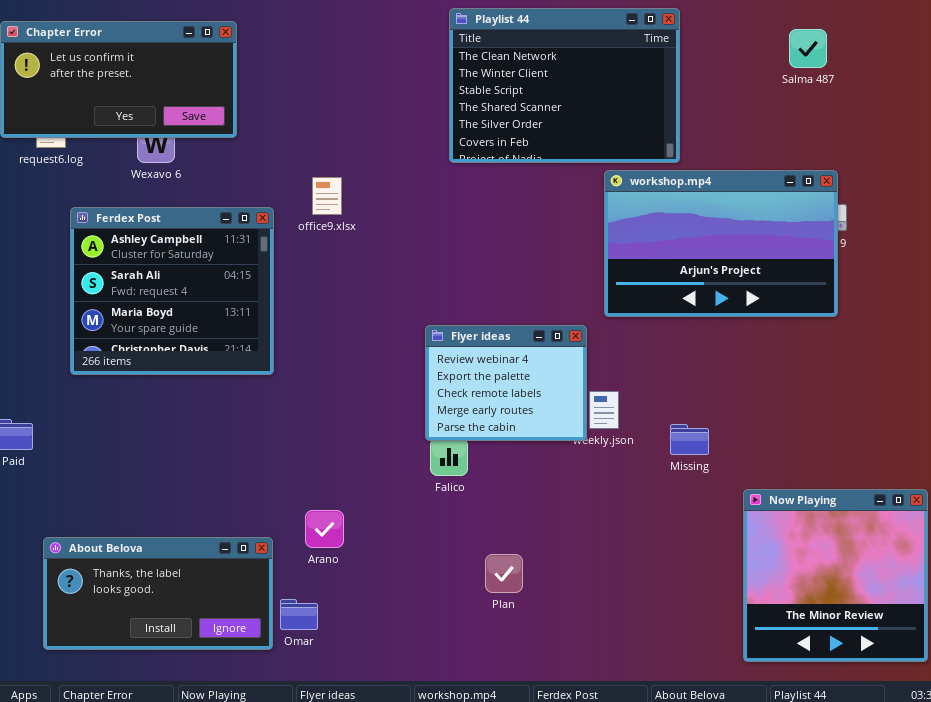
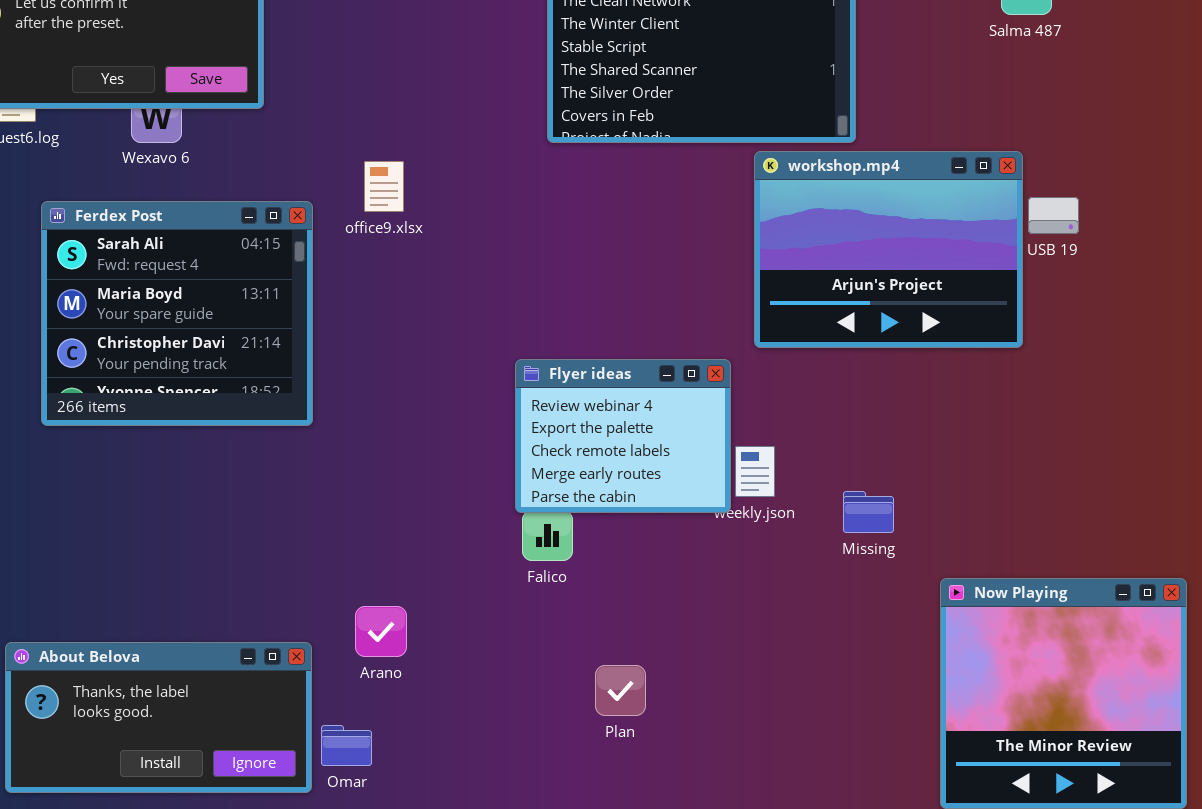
workshop.mp4: [604,170,838,317] -> [754,151,1023,348], resized
Ferdex Post: [70,207,274,375] -> [41,201,313,426], scrolled down 1 row

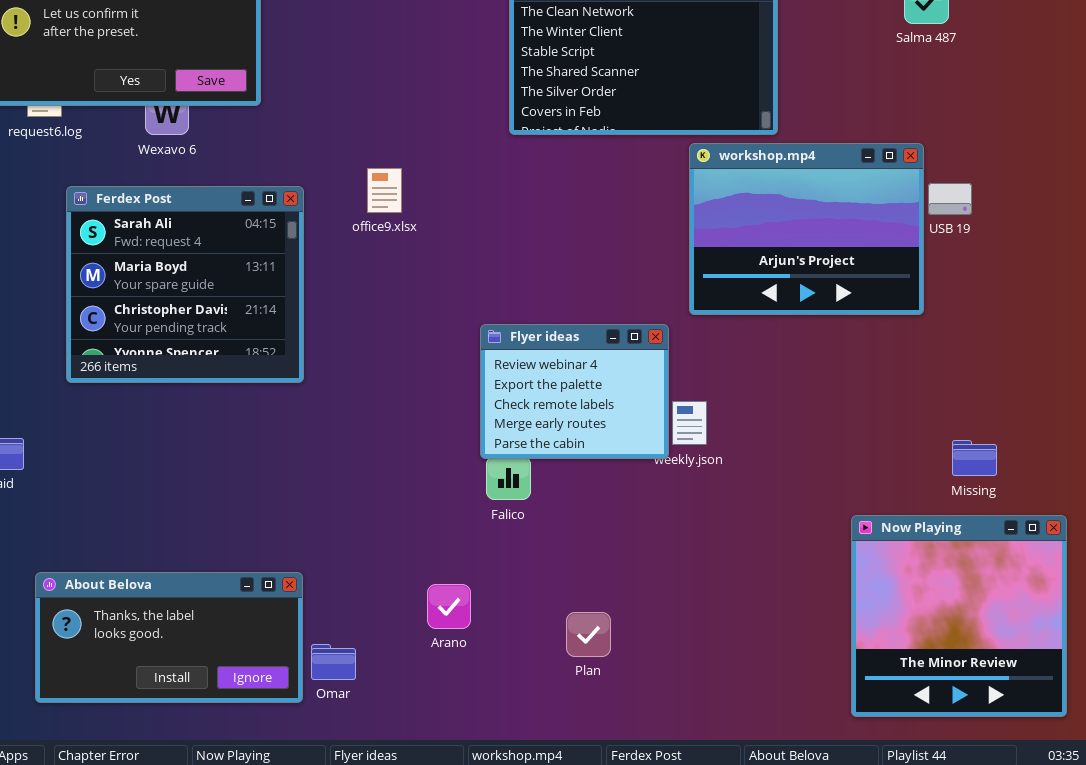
office9.xlsx: [364,161,404,212] -> [367,168,402,213], moved
Missing: [843,491,894,533] -> [952,440,997,476], moved
Arano: [355,606,407,657] -> [427,584,471,629], moved
Plan: [595,665,646,716] -> [566,612,611,657], moved

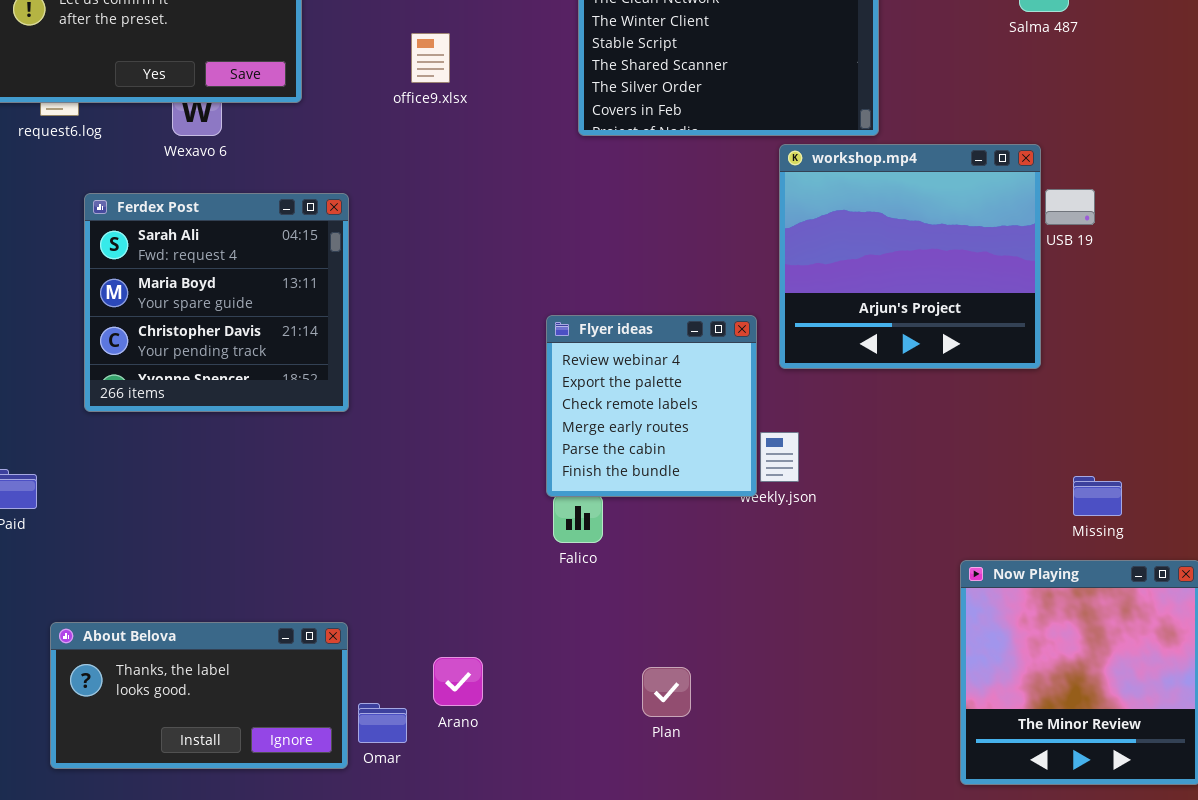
workshop.mp4: [689,143,924,315] -> [779,144,1041,369], resized
office9.xlsx: [367,168,402,213] -> [411,33,450,83], moved
Flyer ideas: [480,324,669,459] -> [546,315,757,497], resized
Arano: [427,584,471,629] -> [433,657,483,706], moved

